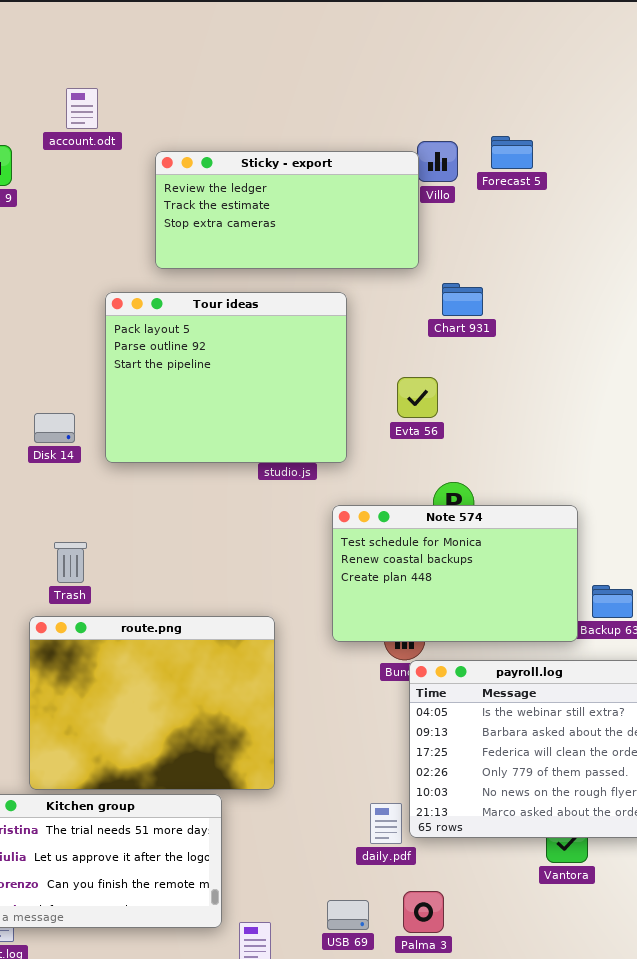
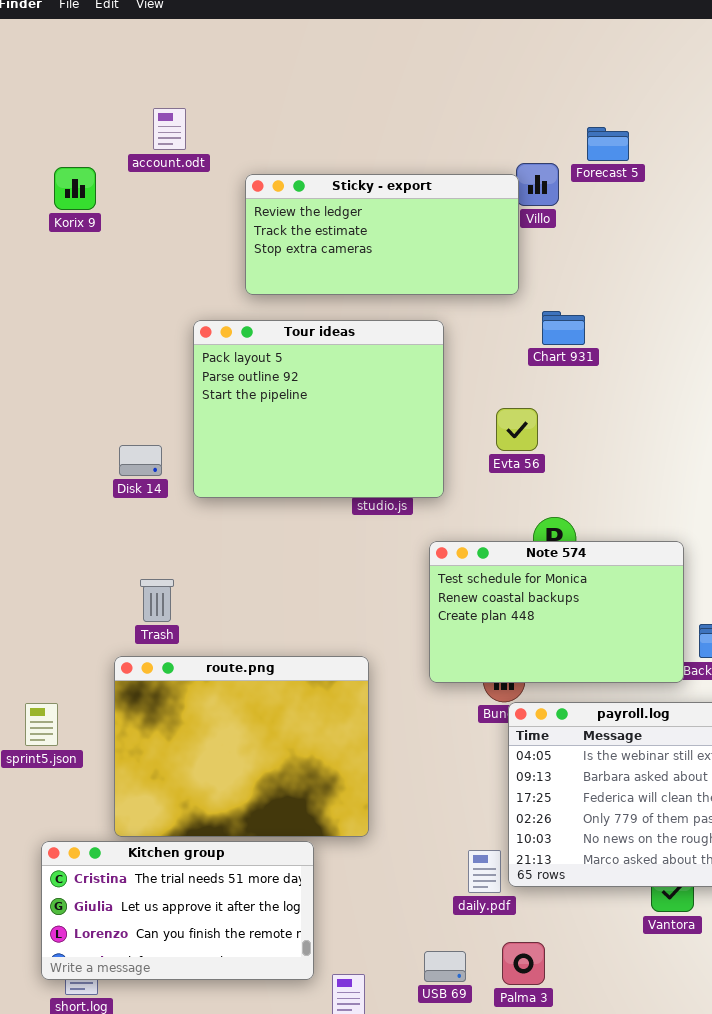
Forecast 5: [491,136,533,169] -> [587,127,629,161], moved

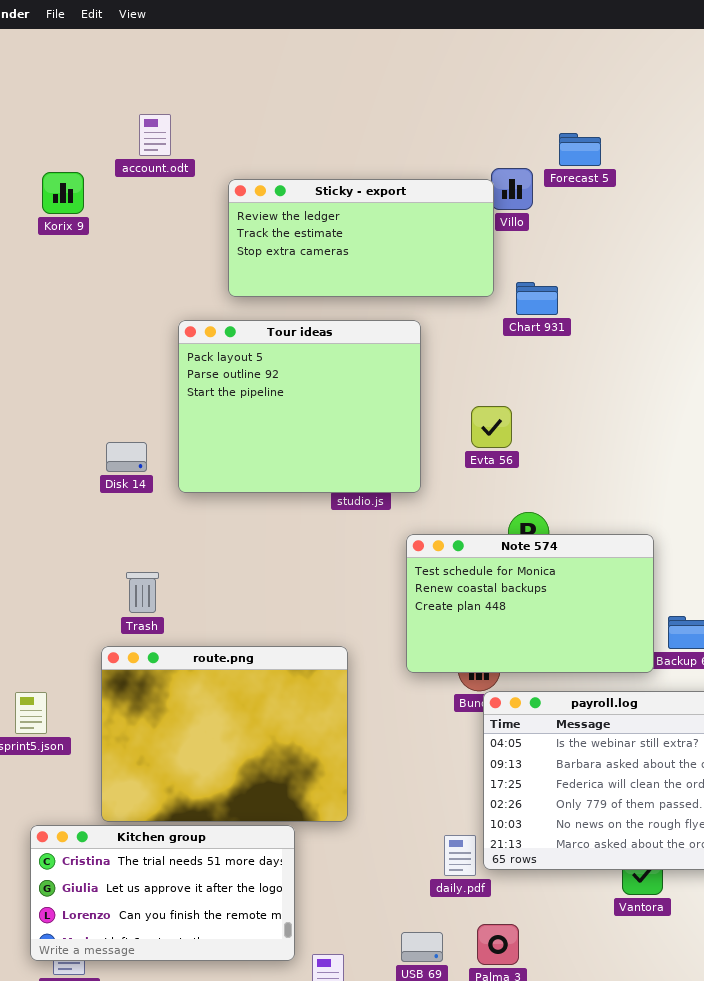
Chart 931: [542,311,585,345] -> [516,282,558,315], moved

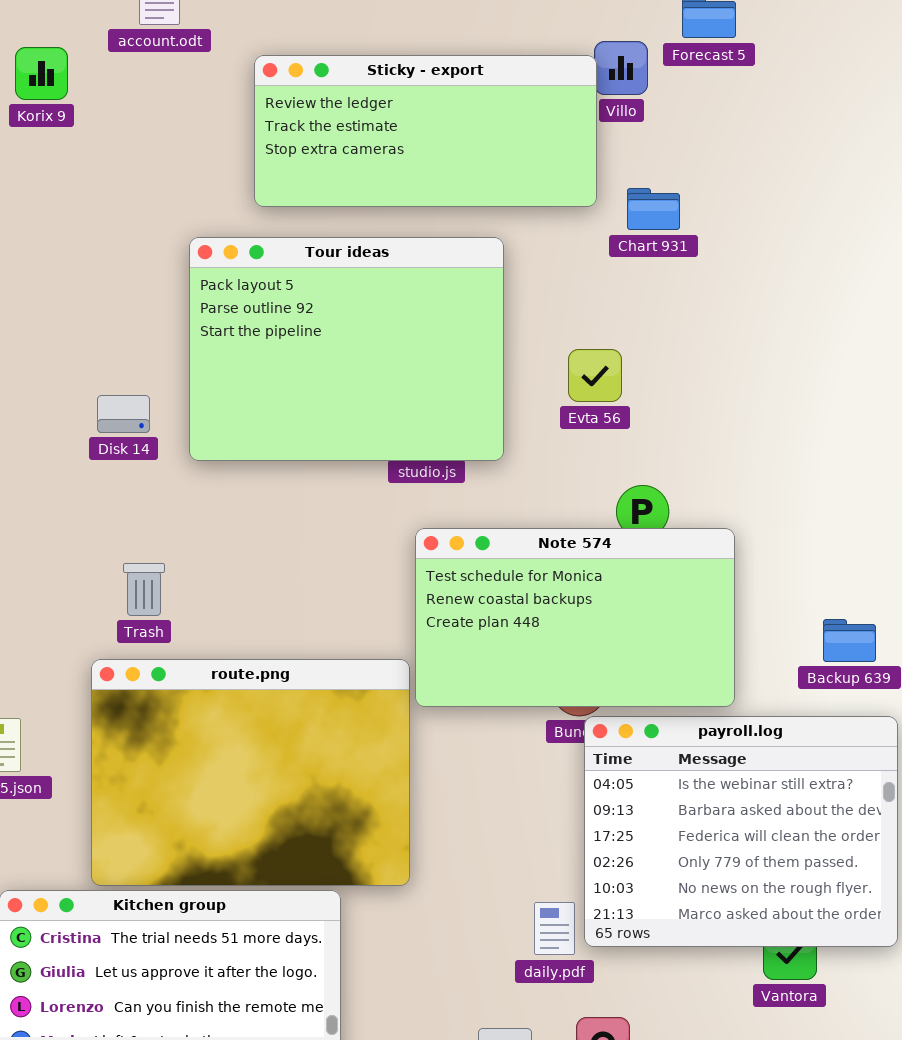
Note 574: [406,534,654,673] -> [415,528,735,707], moved

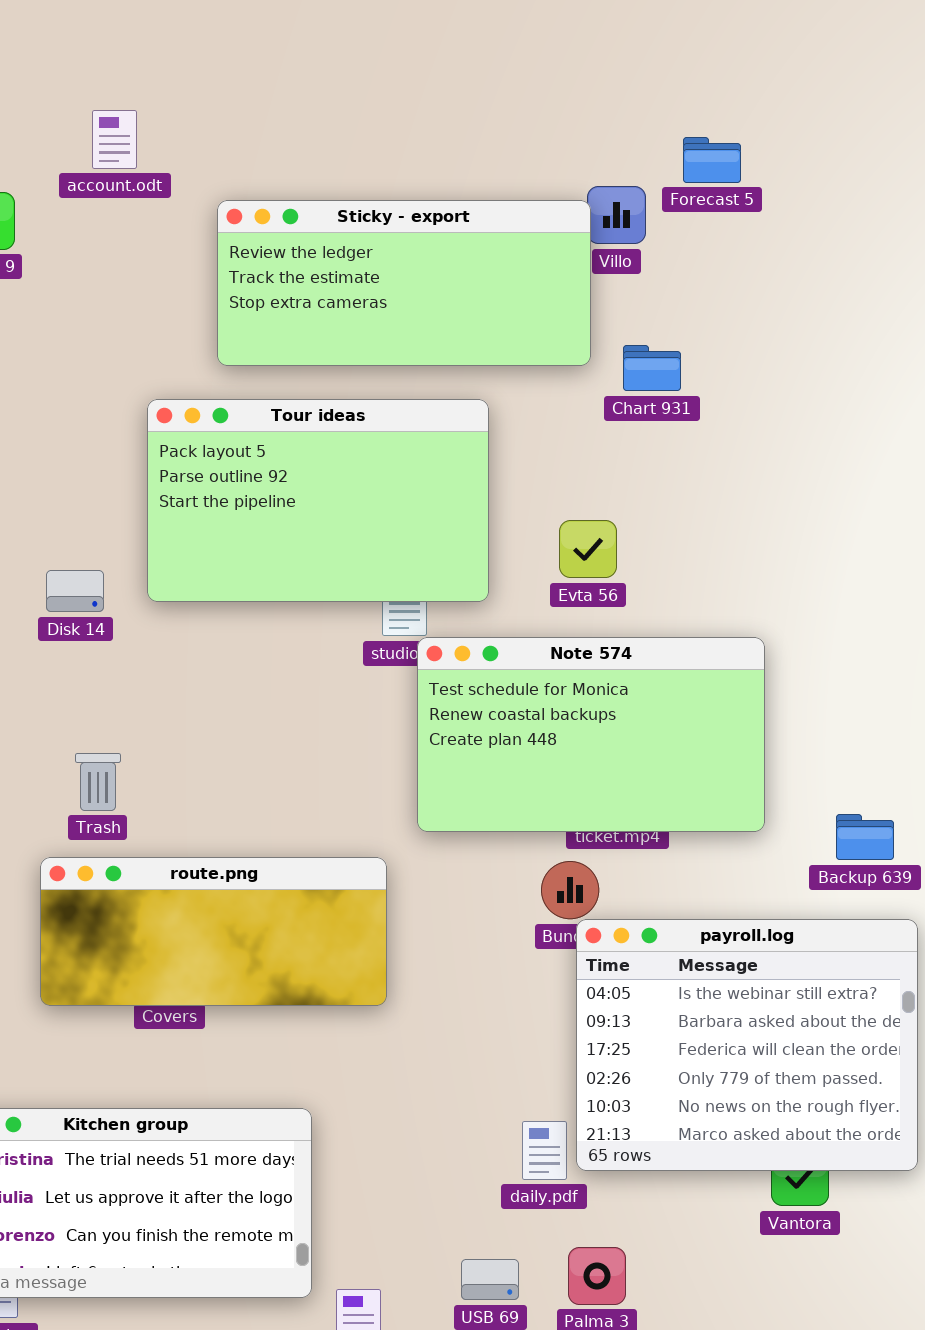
Tour ideas: [189,237,504,461] -> [147,399,489,602], resized
Note 574: [415,528,735,707] -> [417,637,765,832], moved
route.png: [91,659,410,886] -> [40,857,387,1006], resized

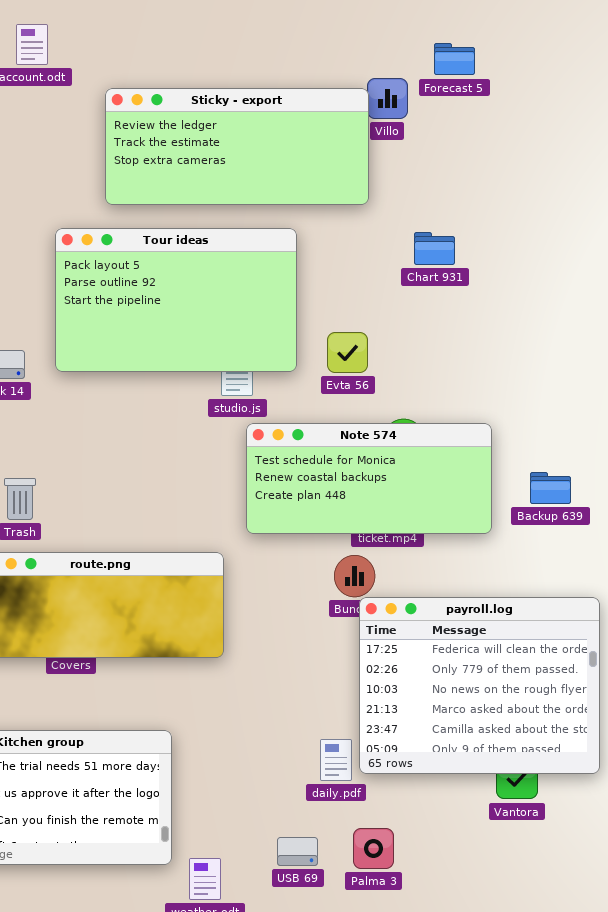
Chart 931: [623,345,681,391] -> [414,232,455,265], moved
Evta 56: [559,520,617,578] -> [327,332,368,373], moved
Note 574: [417,637,765,832] -> [246,423,492,534], resized
Backup 639: [836,814,894,860] -> [530,472,571,504], moved
payroll.log: [576,919,918,1171] -> [359,597,600,774], scrolled down 2 rows

